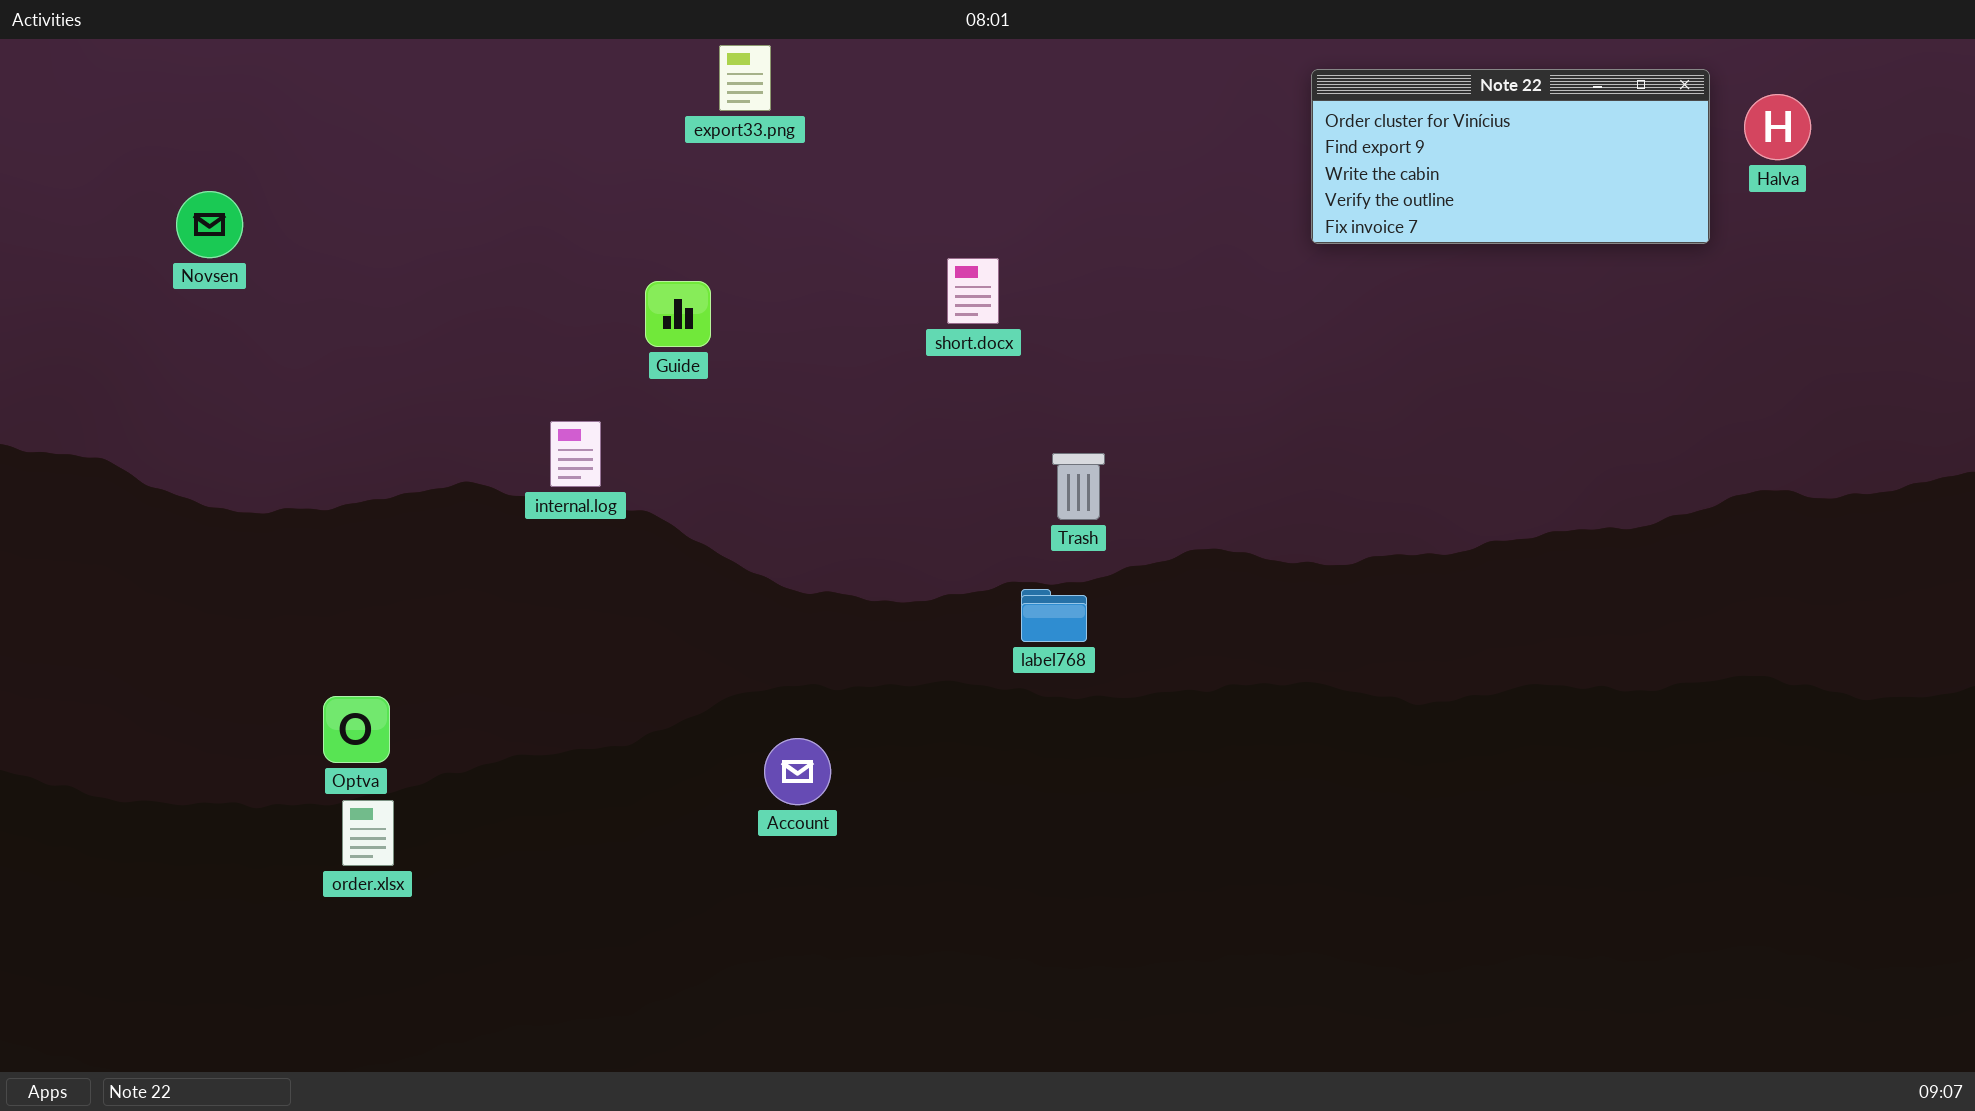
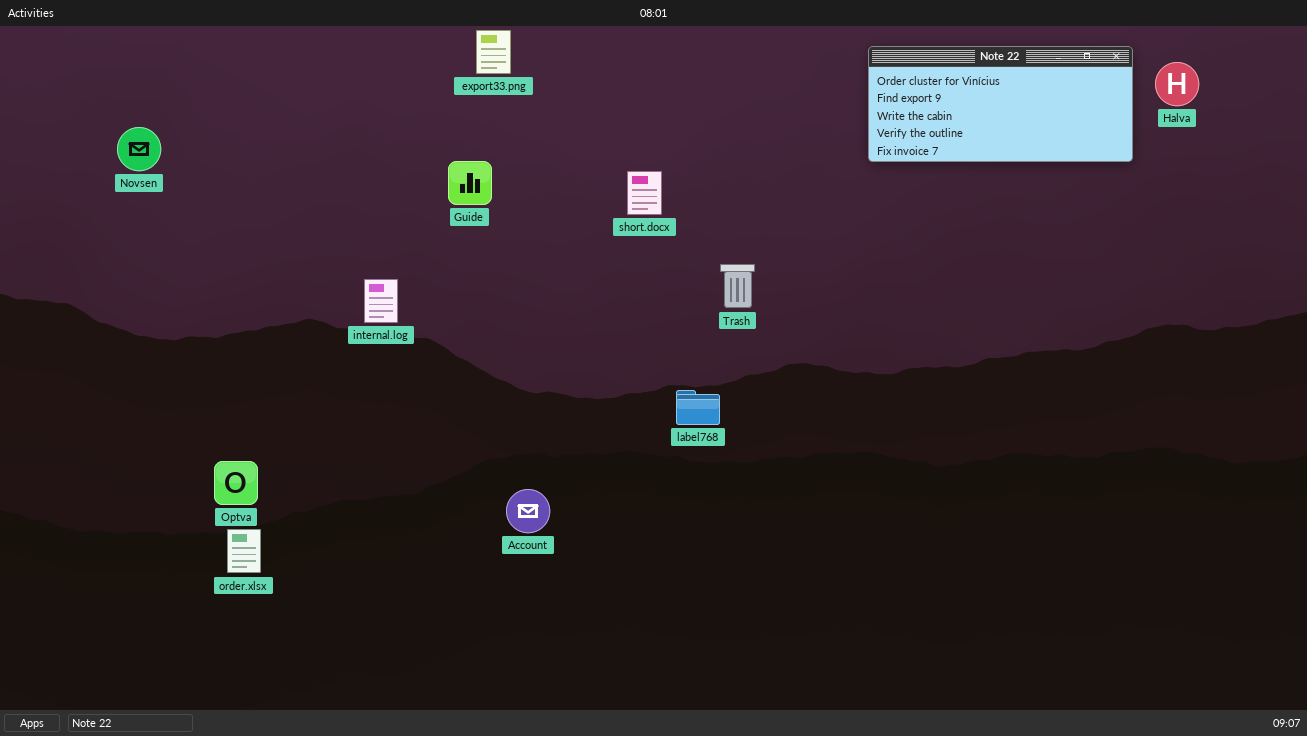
Guide: [645,281,711,347] -> [448,161,492,205], moved
Trash: [1052,453,1105,520] -> [720,264,755,308], moved

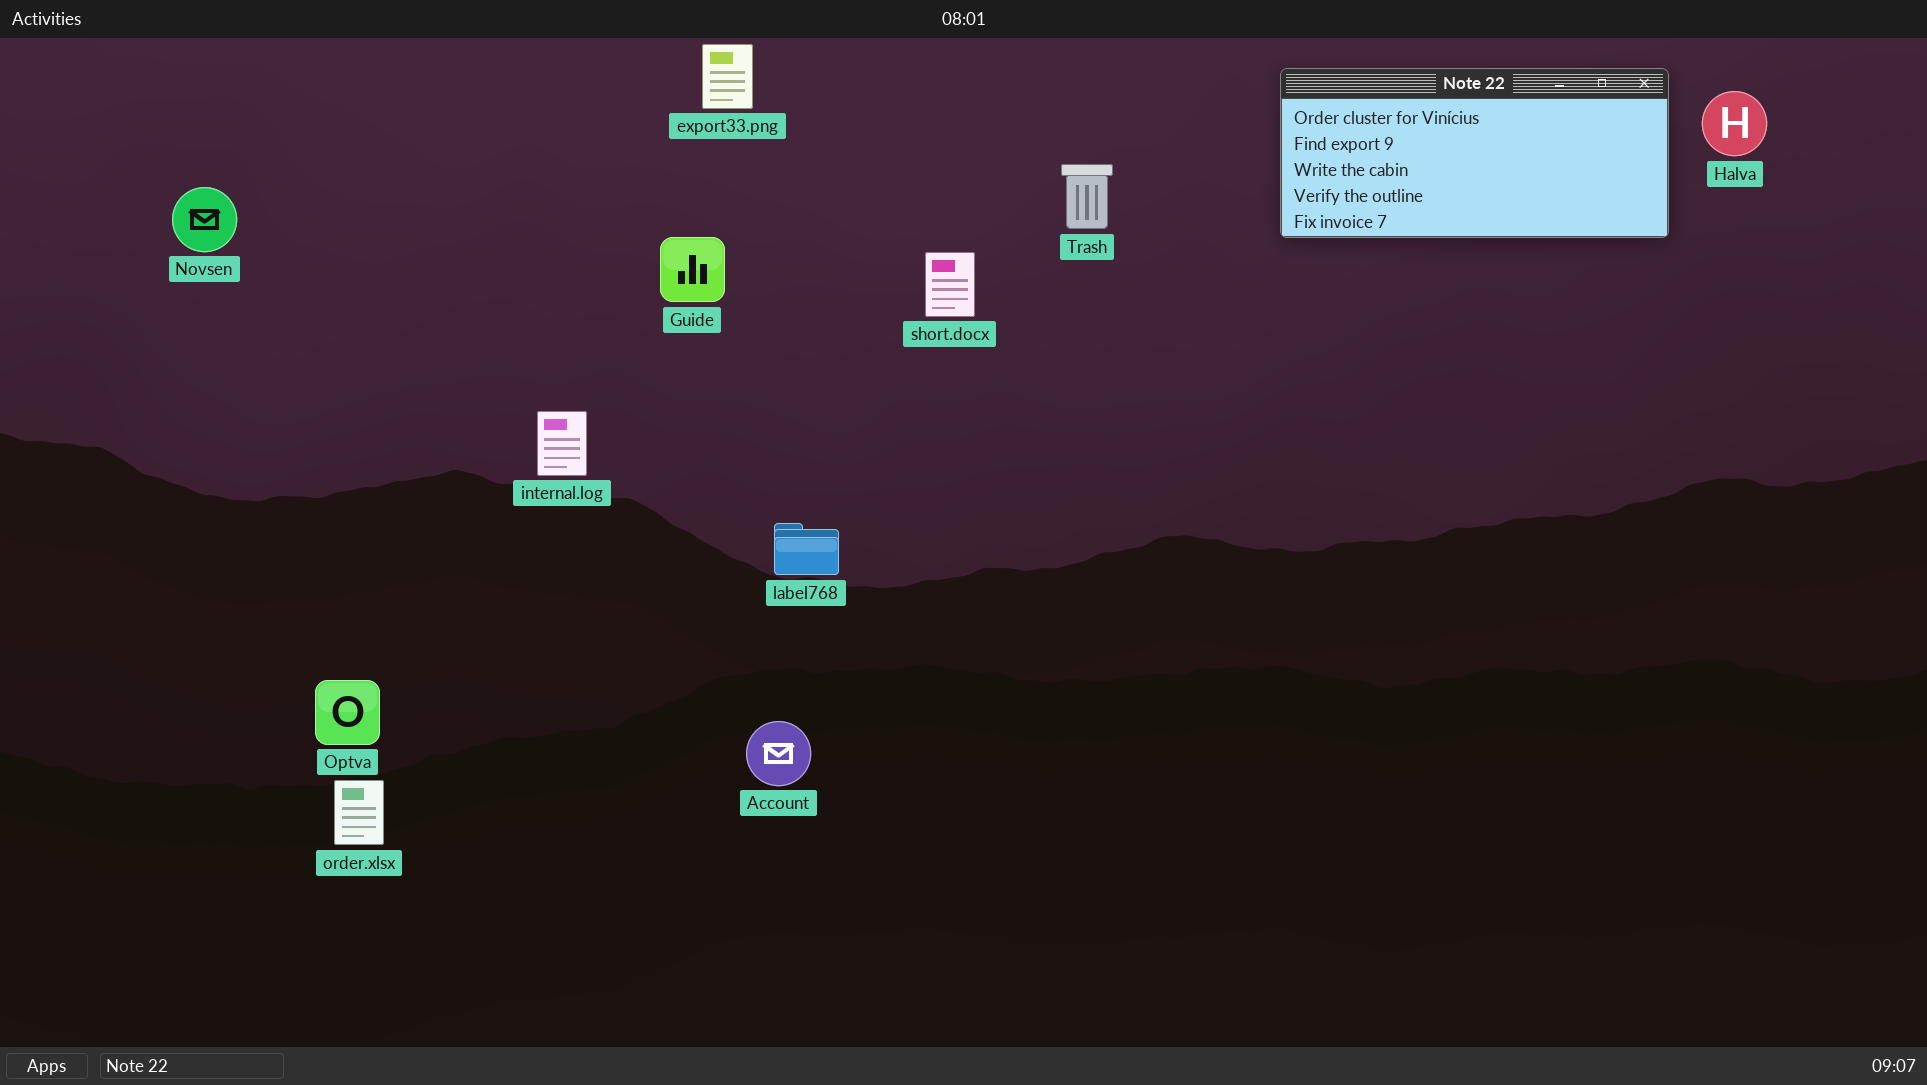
Trash: [720,264,755,308] -> [1061,164,1113,229], moved
label768: [676,390,720,425] -> [774,523,839,575], moved

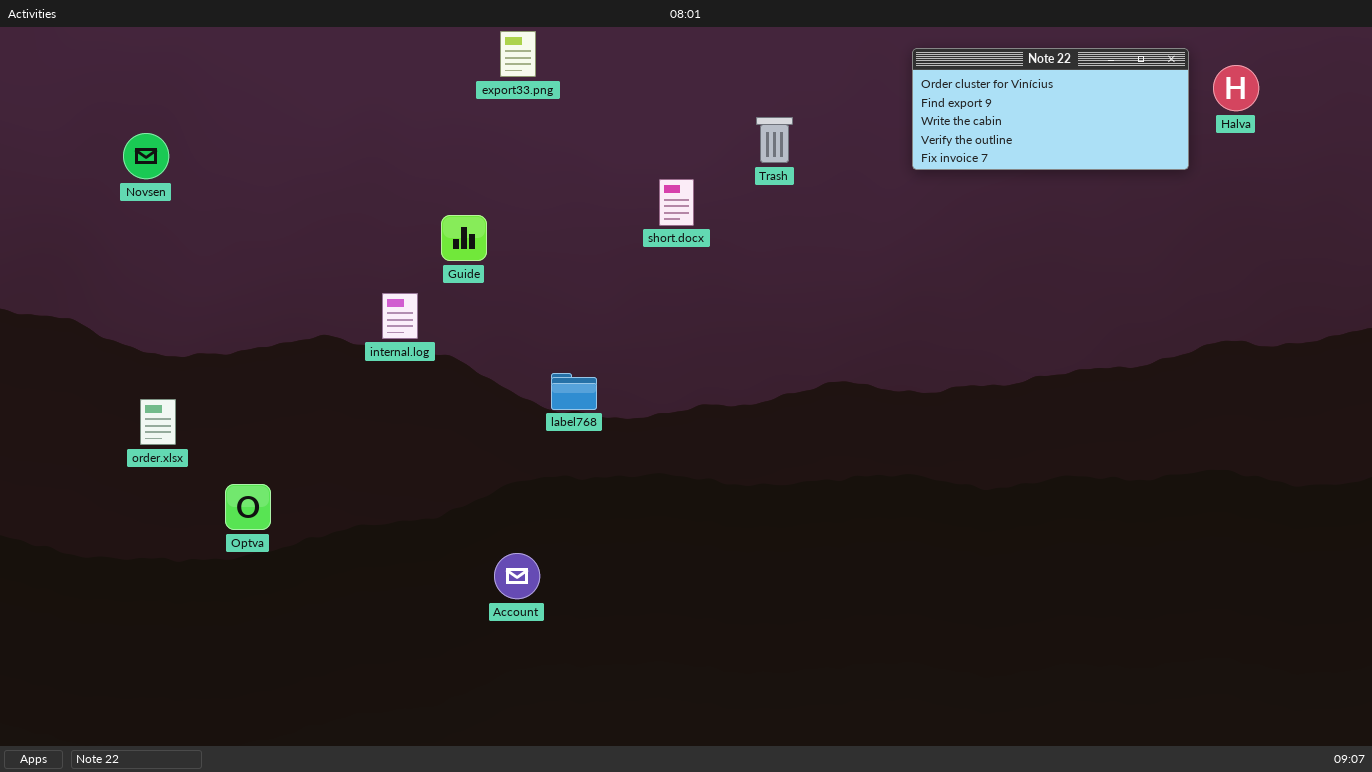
Guide: [660,237,725,302] -> [441,215,487,261], moved
Account: [746,721,811,786] -> [494,553,540,599], moved
order.xlsx: [334,780,384,845] -> [140,399,176,445], moved

